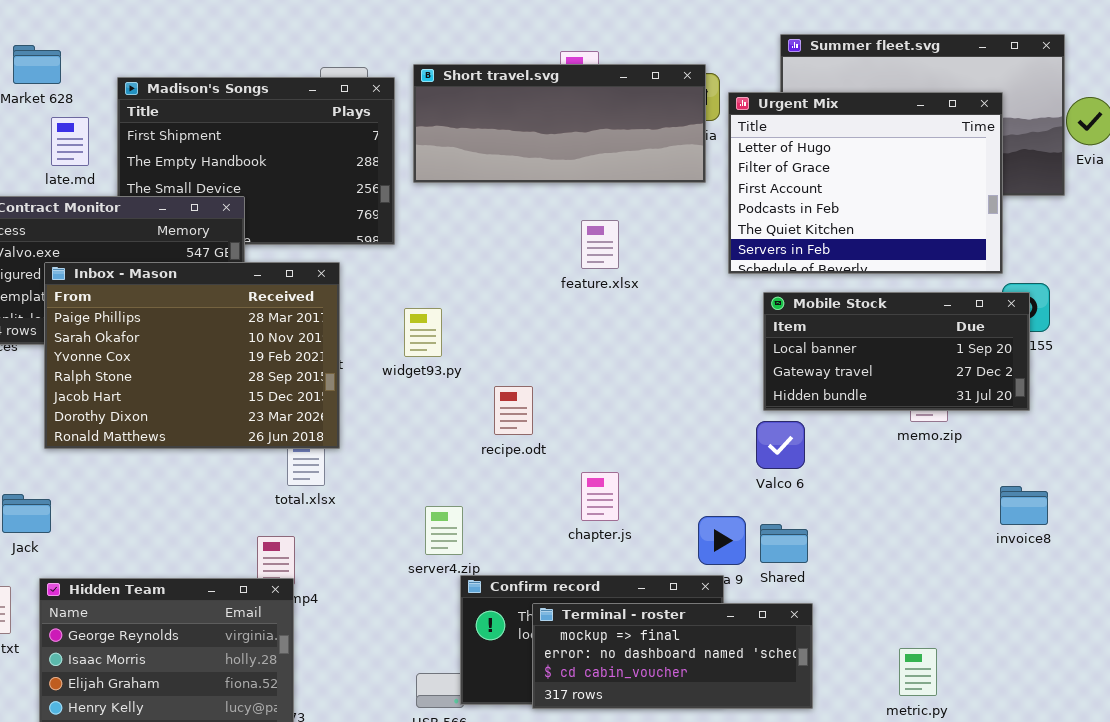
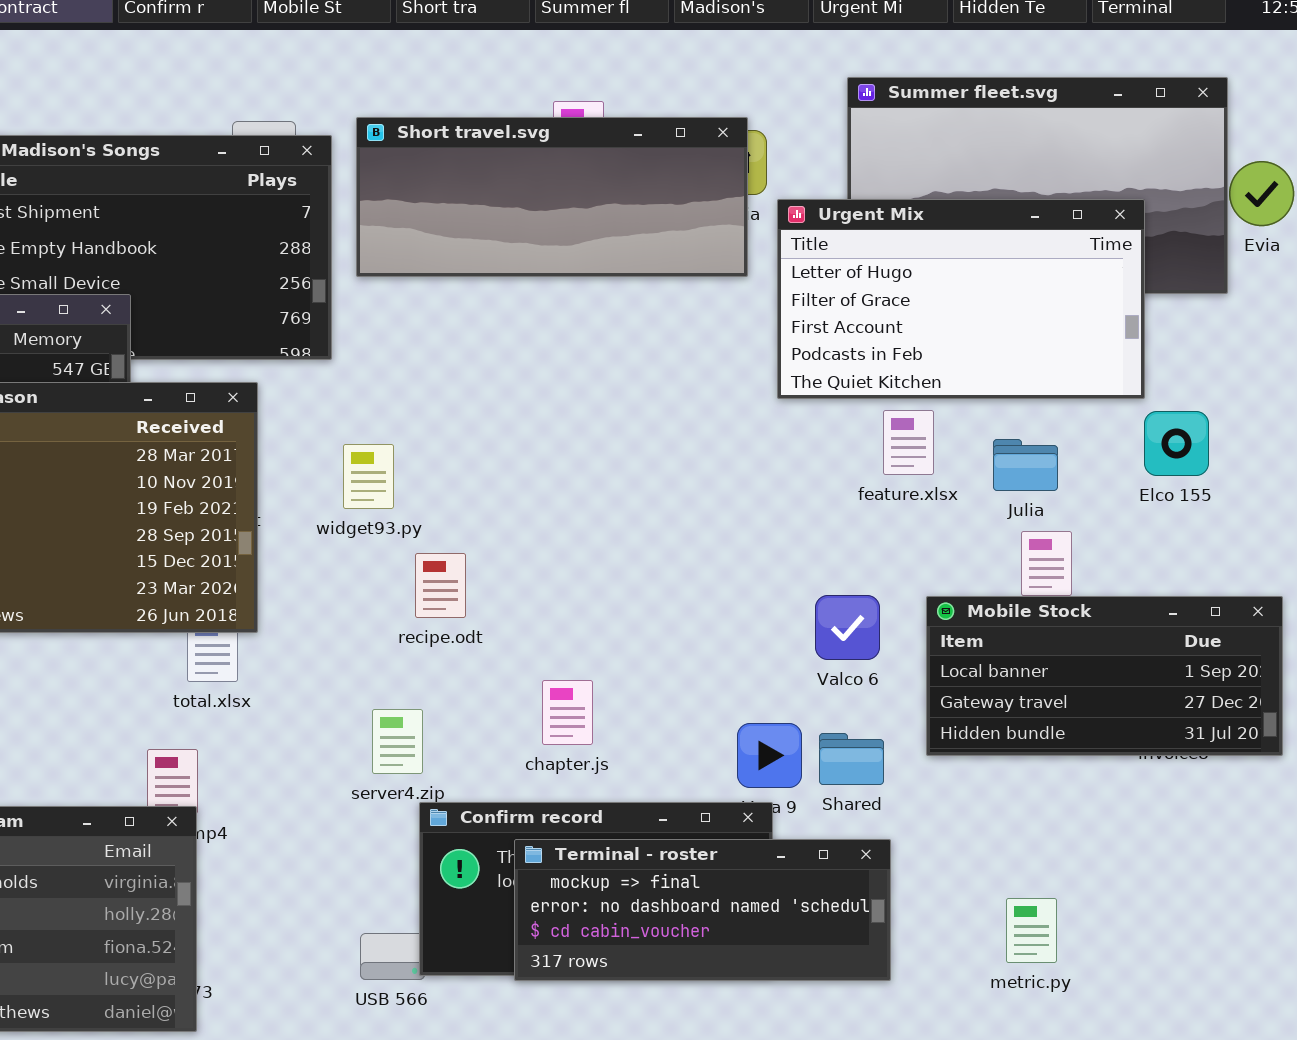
Urgent Mix: [728,92,1003,274] -> [777,199,1145,399], resized
feature.xlsx: [581,220,619,269] -> [883,410,934,475], moved
Mobile Stock: [763,292,1030,411] -> [926,596,1283,756], moved
recipe.odt: [494,386,533,435] -> [415,553,466,618], moved
chapter.js: [581,472,619,521] -> [542,680,593,745], moved

